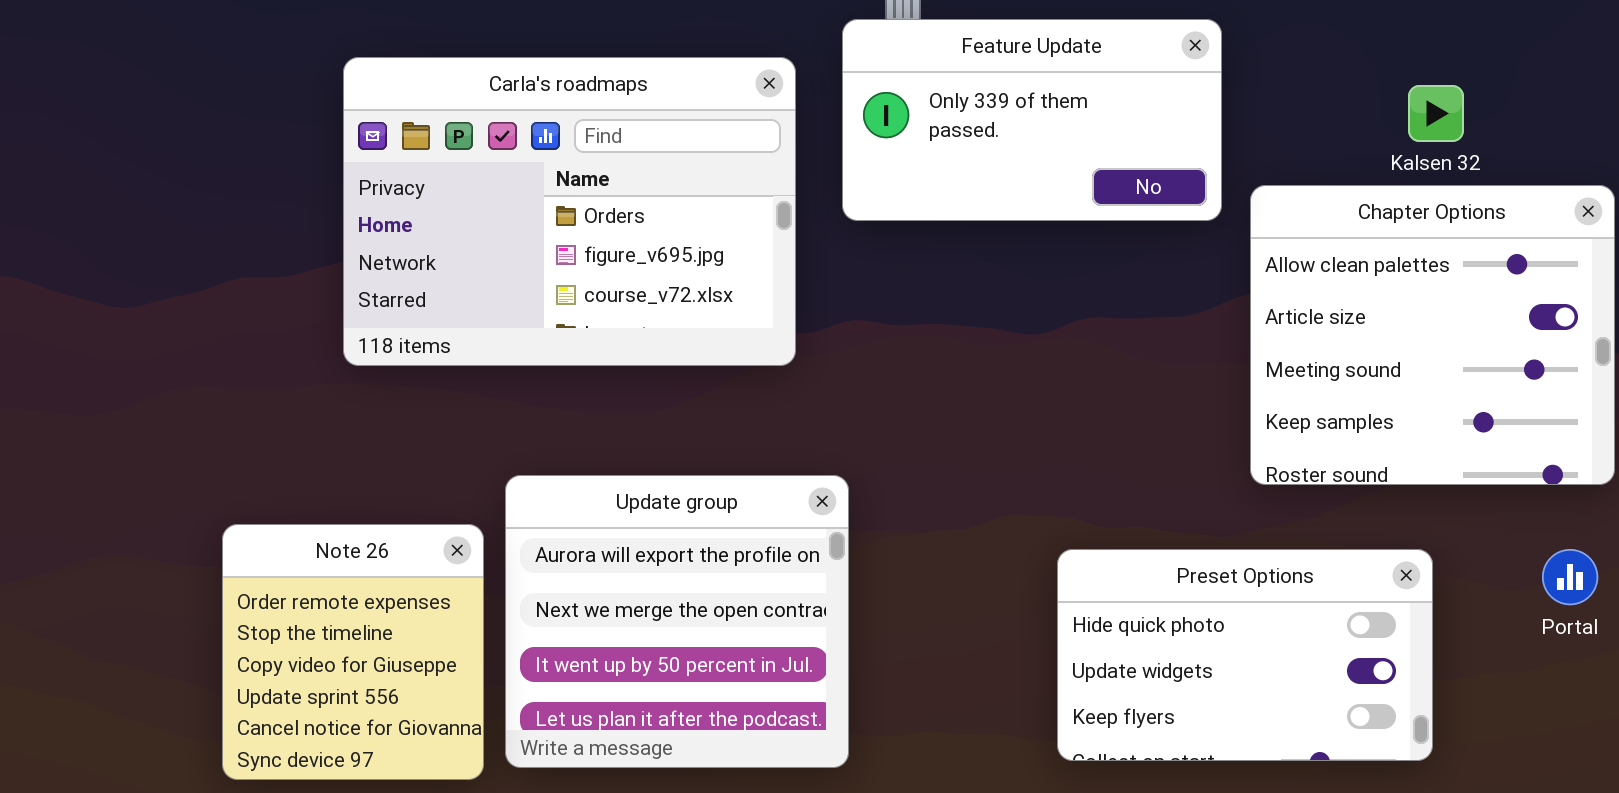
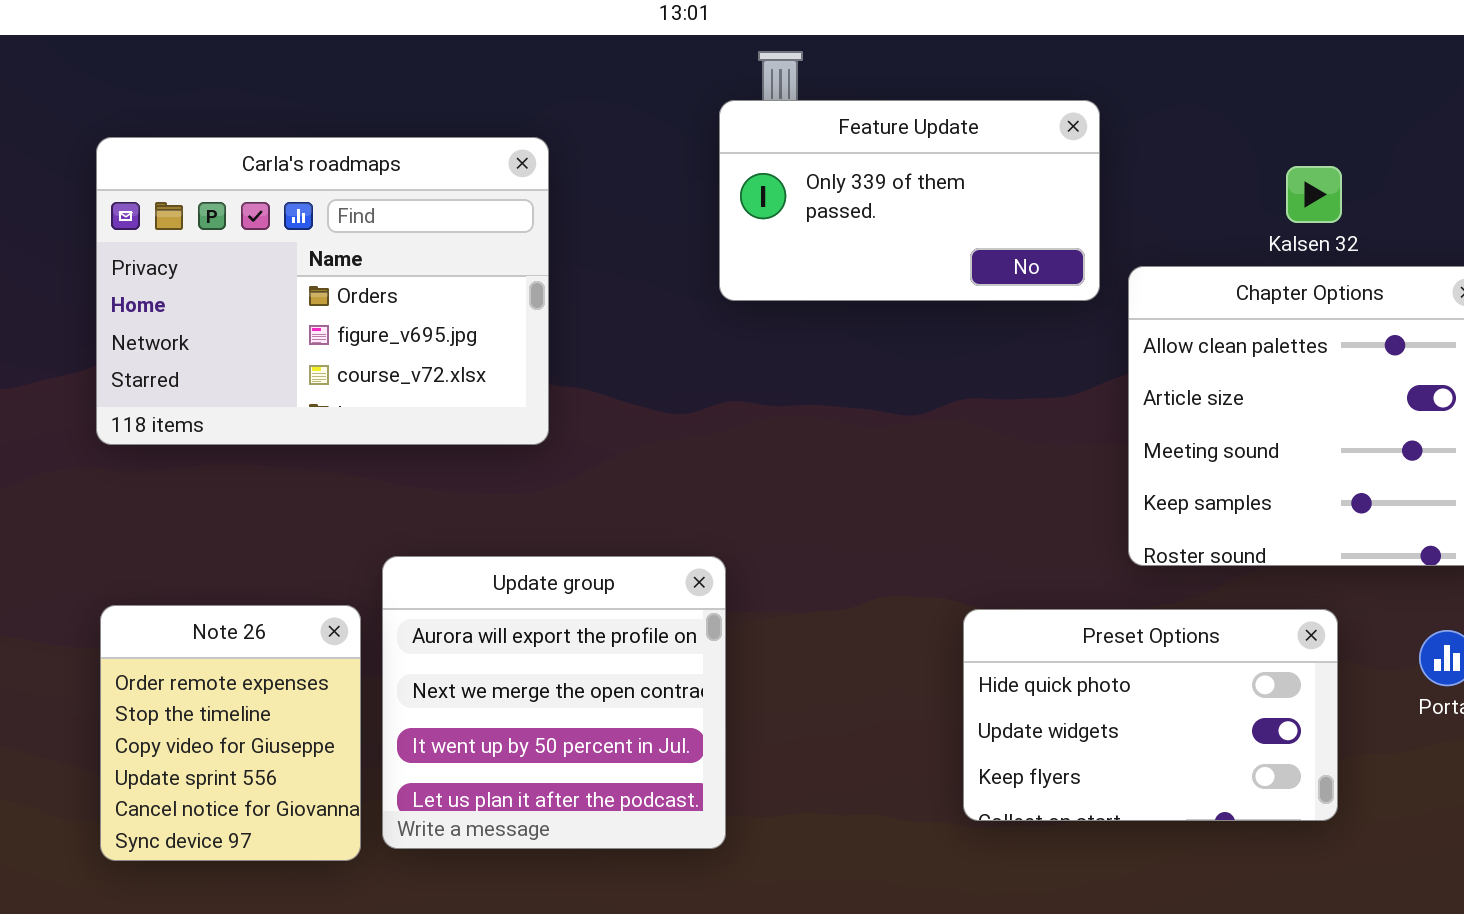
Carla's roadmaps: [343,57,796,366] -> [96,137,549,445], moved
Preset Options: [1057,549,1433,761] -> [963,609,1338,821], moved

